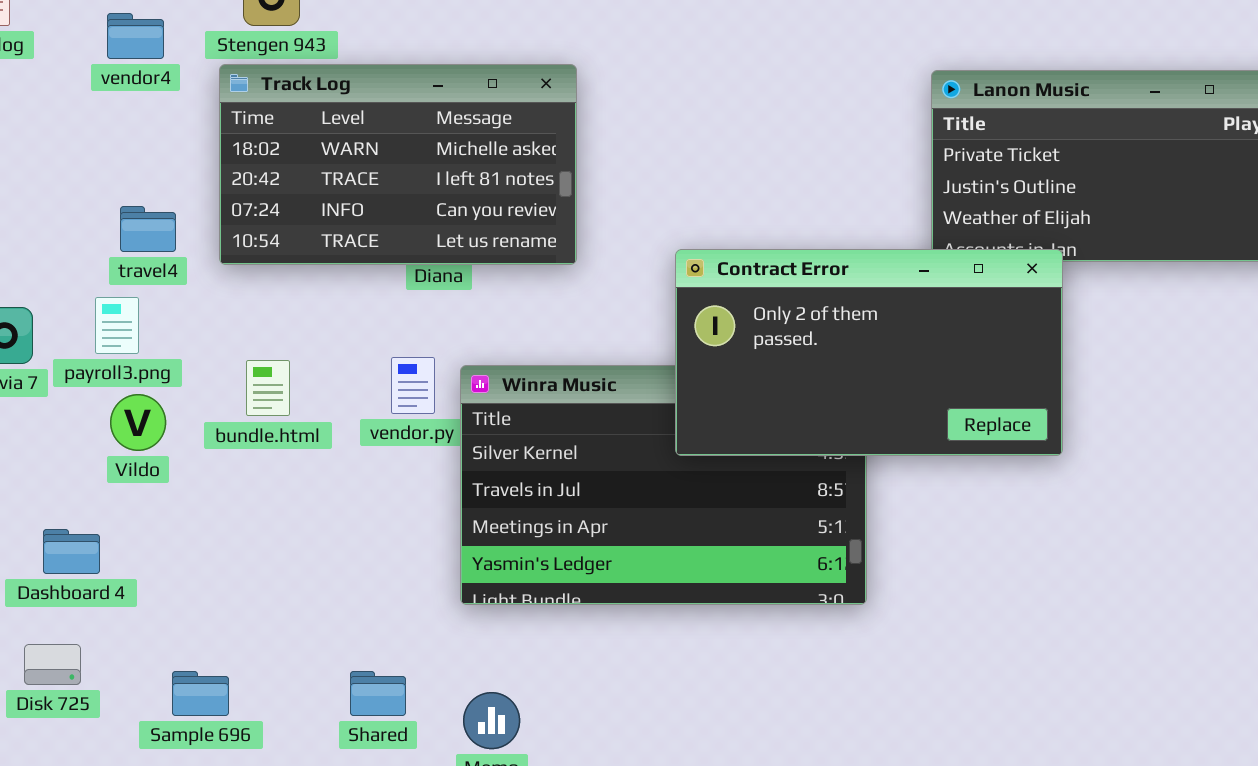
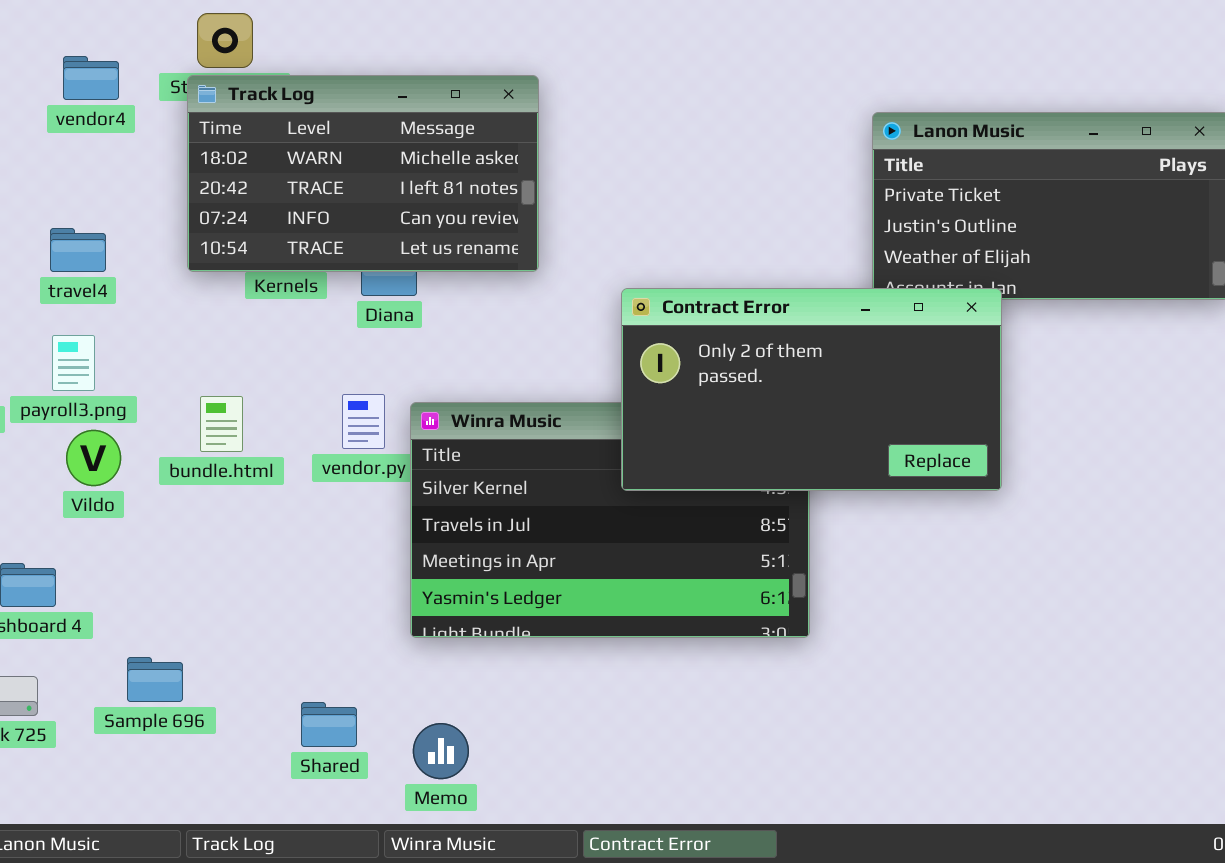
Track Log: [219,64,577,265] -> [187,75,539,272], moved
travel4: [120,206,176,252] -> [50,228,106,272], moved
Sample 696: [172,671,229,716] -> [127,657,183,702], moved

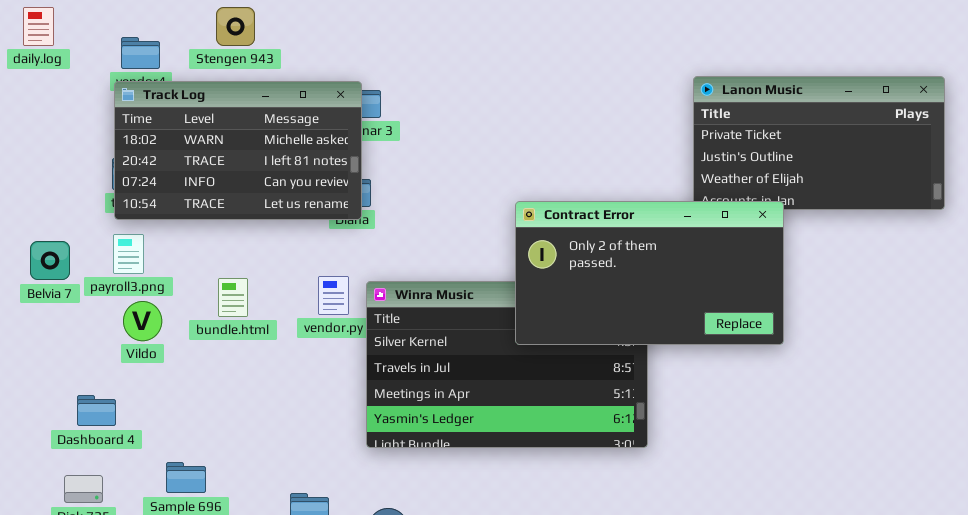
Track Log: [187,75,539,272] -> [114,81,362,220], moved

